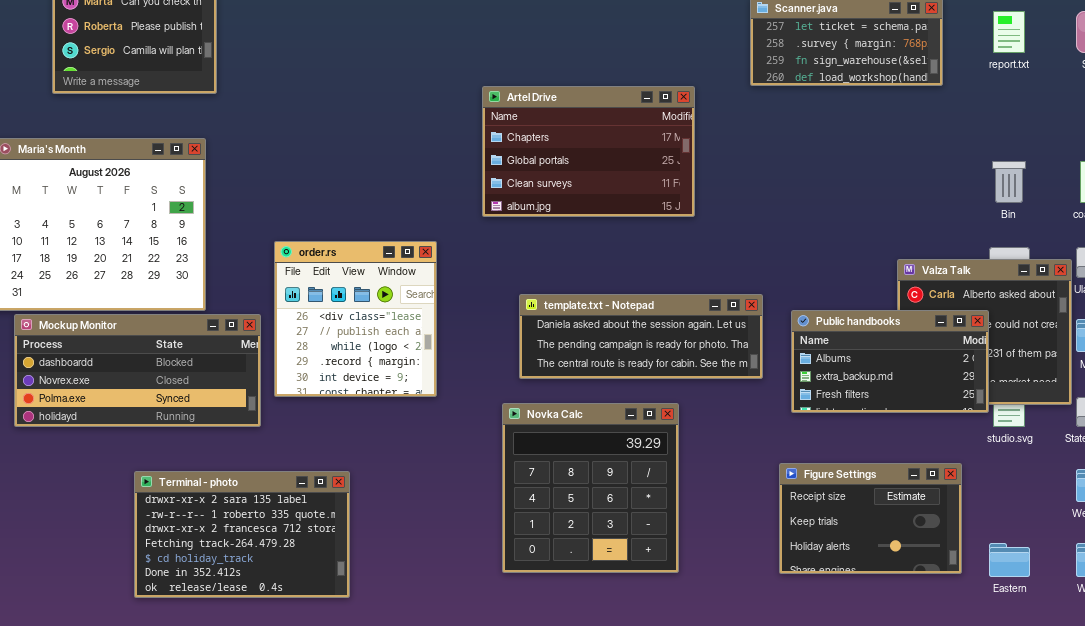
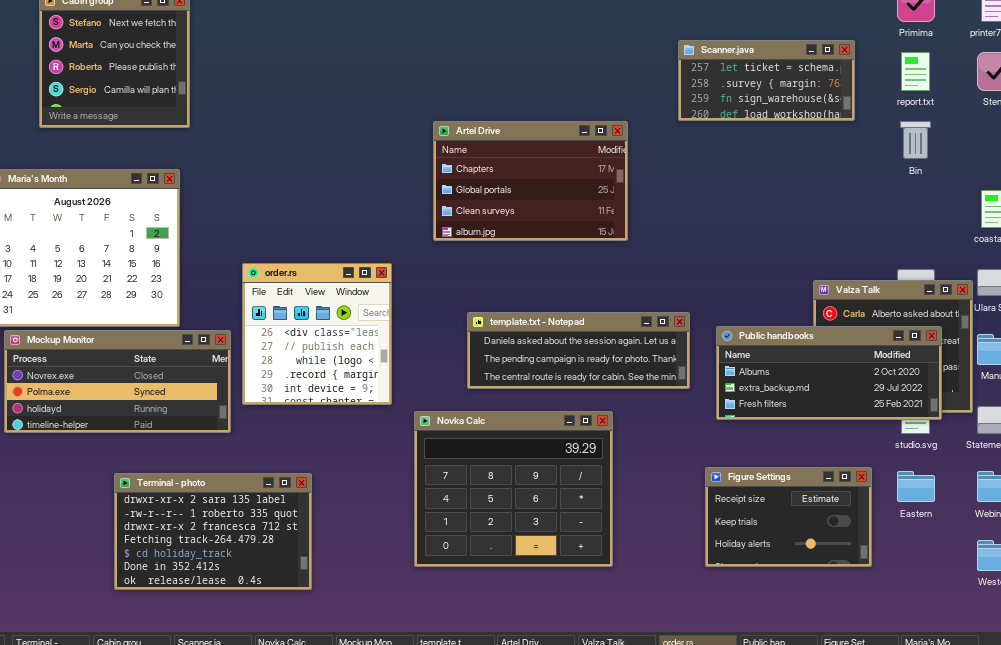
Bin: [992,161,1026,203] -> [900,121,931,159], moved
Public handbooks: [791,310,989,413] -> [716,326,942,420], resized
Mockup Monitor: [14,314,261,427] -> [4,330,231,433], scrolled down 1 row
Novka Calc: [502,403,679,573] -> [414,411,613,567], resized
Eastern: [989,543,1030,577] -> [897,471,935,502], moved

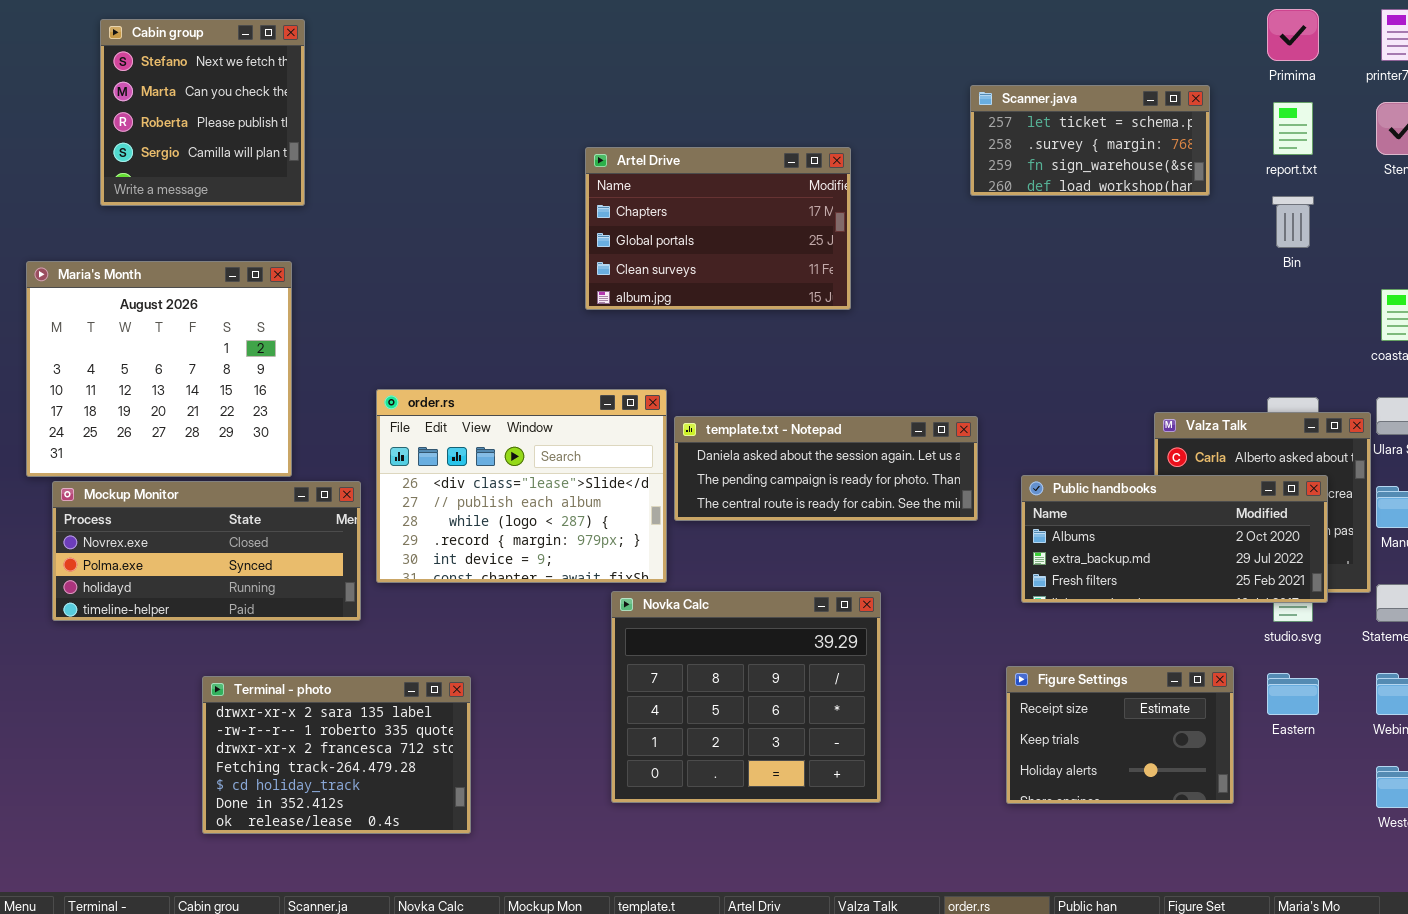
Artel Drive: [433,121,628,241] -> [585,147,851,310], moved
order.rs: [242,263,392,405] -> [376,389,667,583], resized
template.txt - Notepad: [467,312,690,389] -> [674,416,978,521], moved

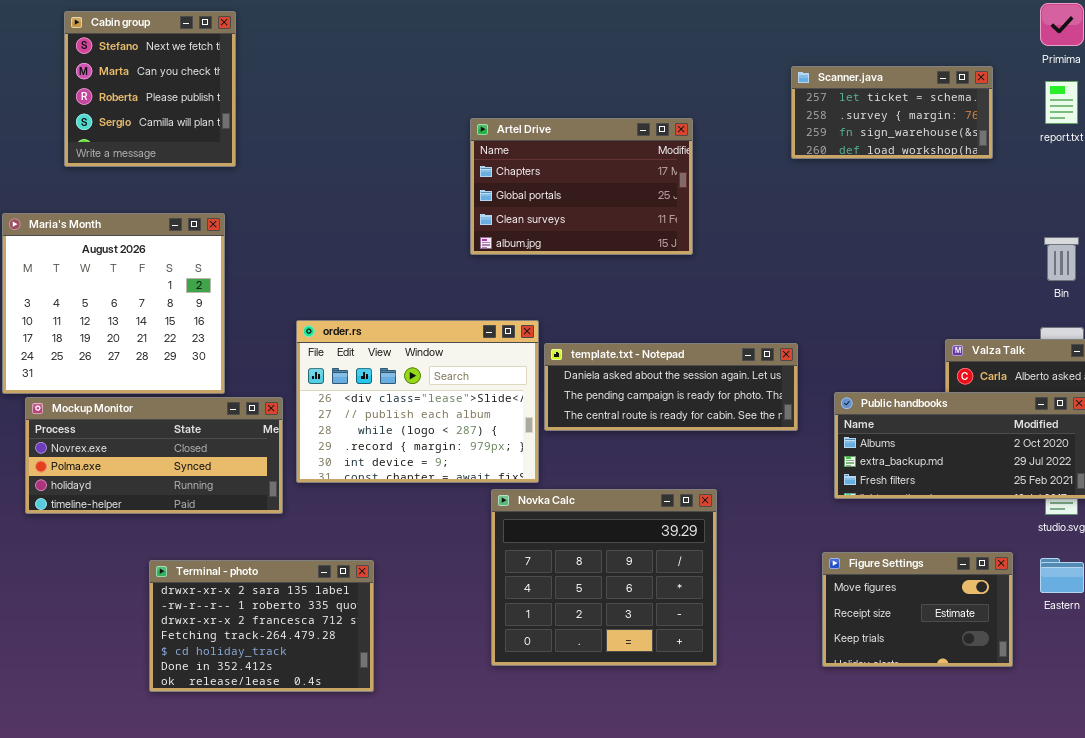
Bin: [1272,196,1314,248] -> [1044,237,1079,281], moved
Figure Settings: [1006,666,1234,804] -> [822,552,1013,667], scrolled up 1 row

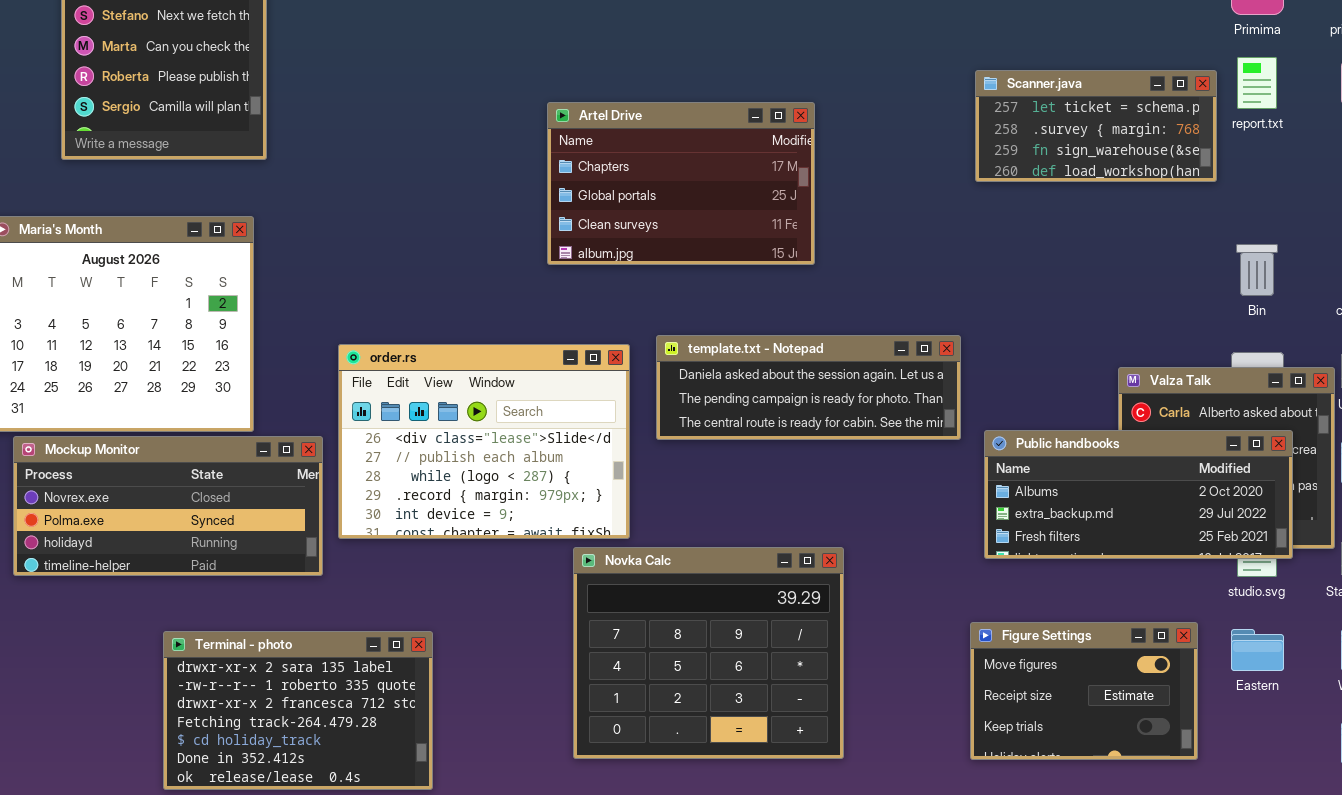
Scanner.java: [791,66,993,159] -> [975,70,1217,182], moved
template.txt - Notepad: [544,343,798,431] -> [656,335,961,440], moved

